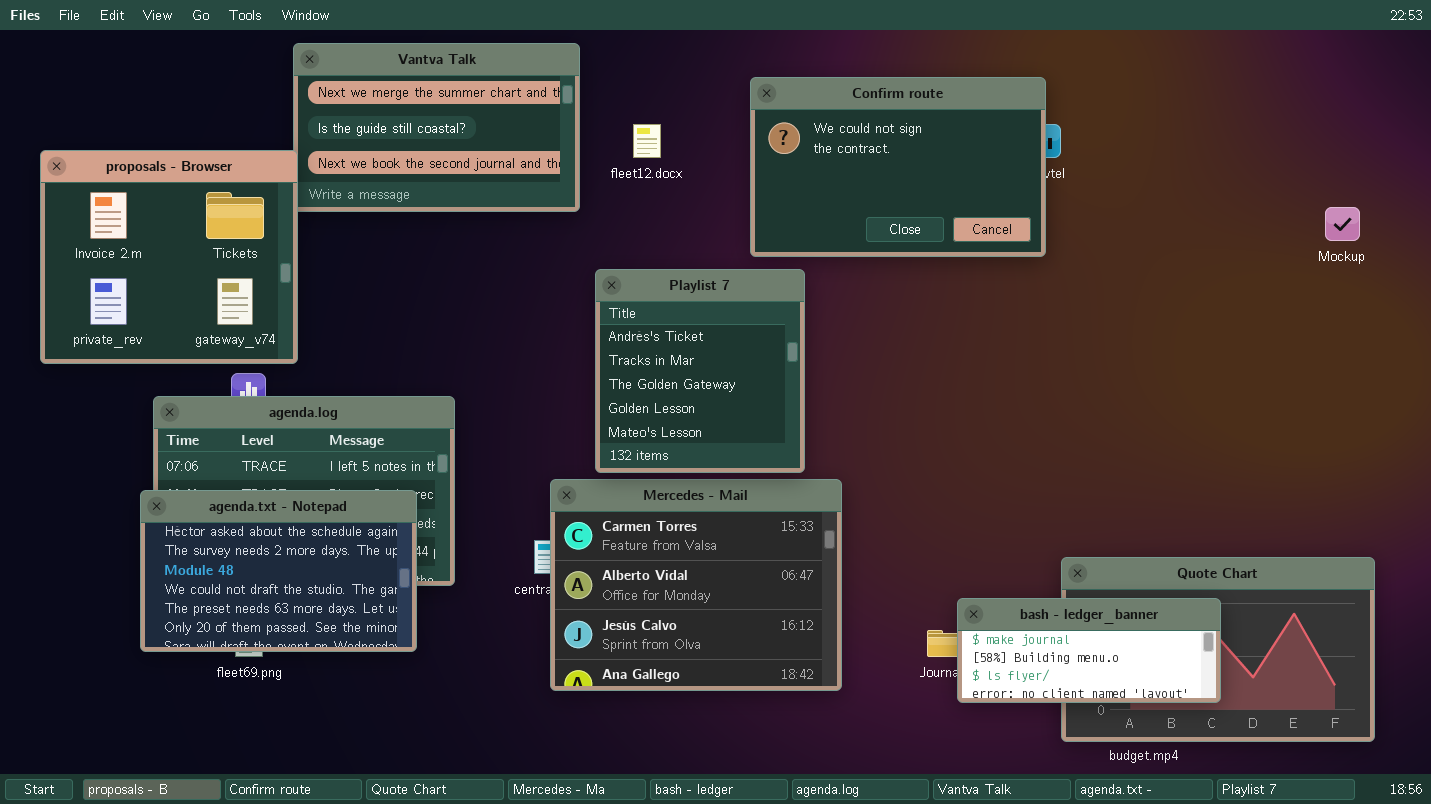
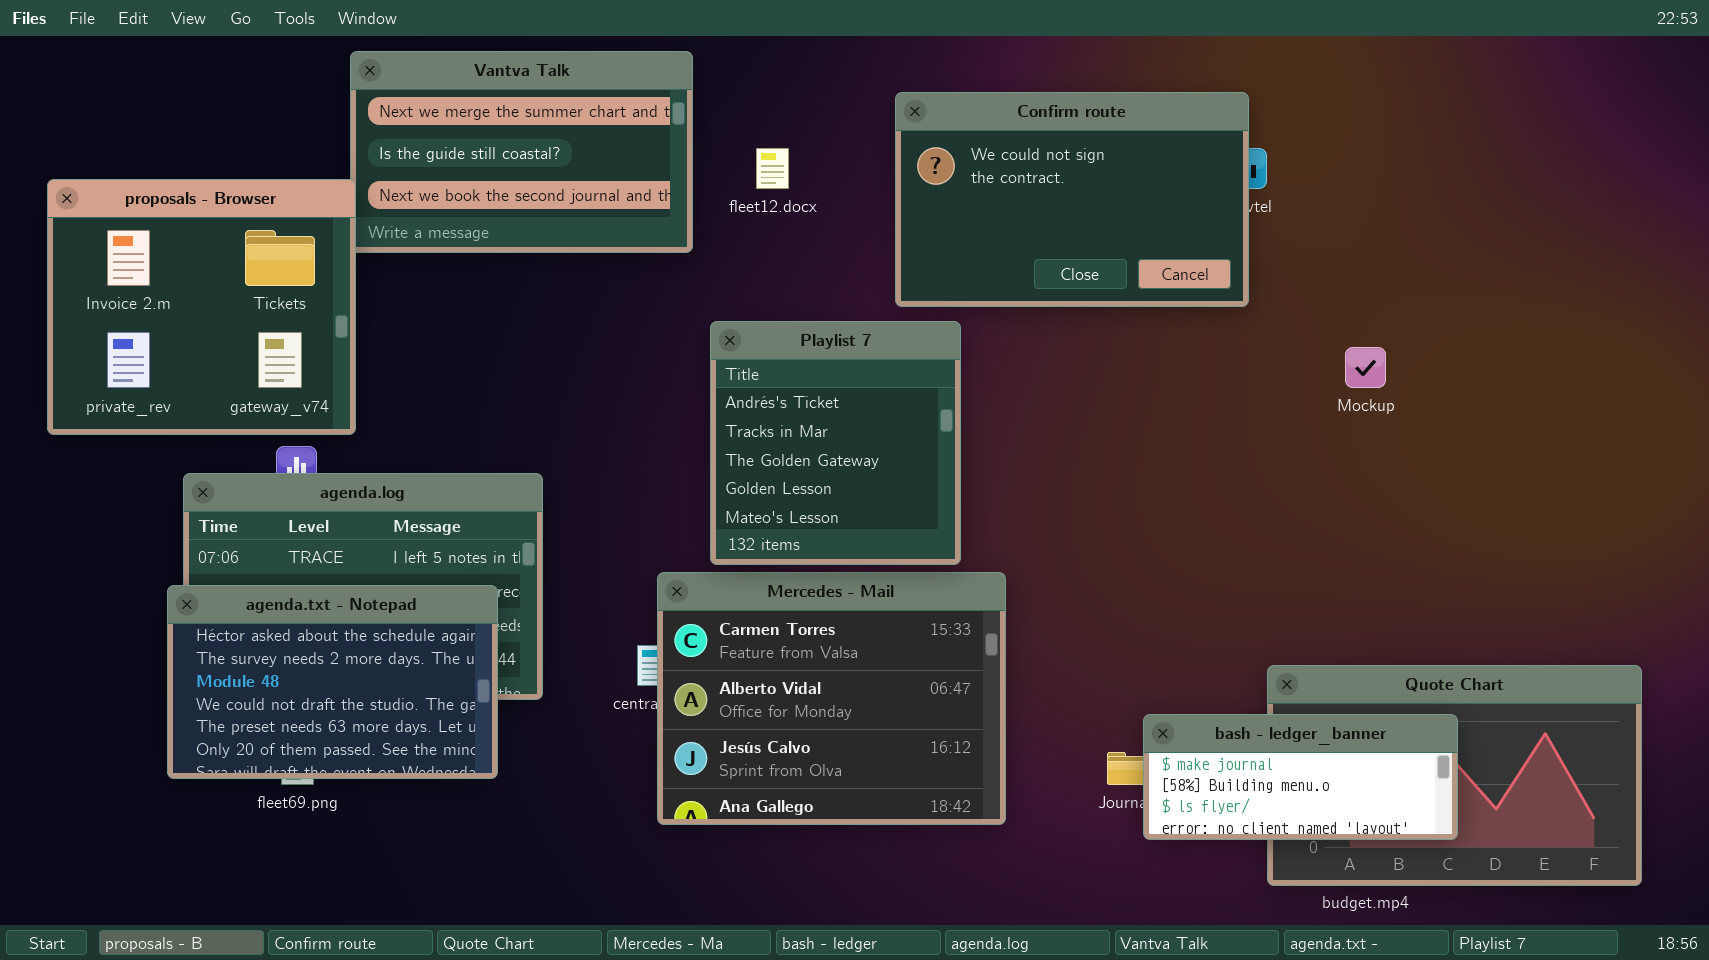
Mockup: [1325,207,1360,241] -> [1345,347,1386,388], moved

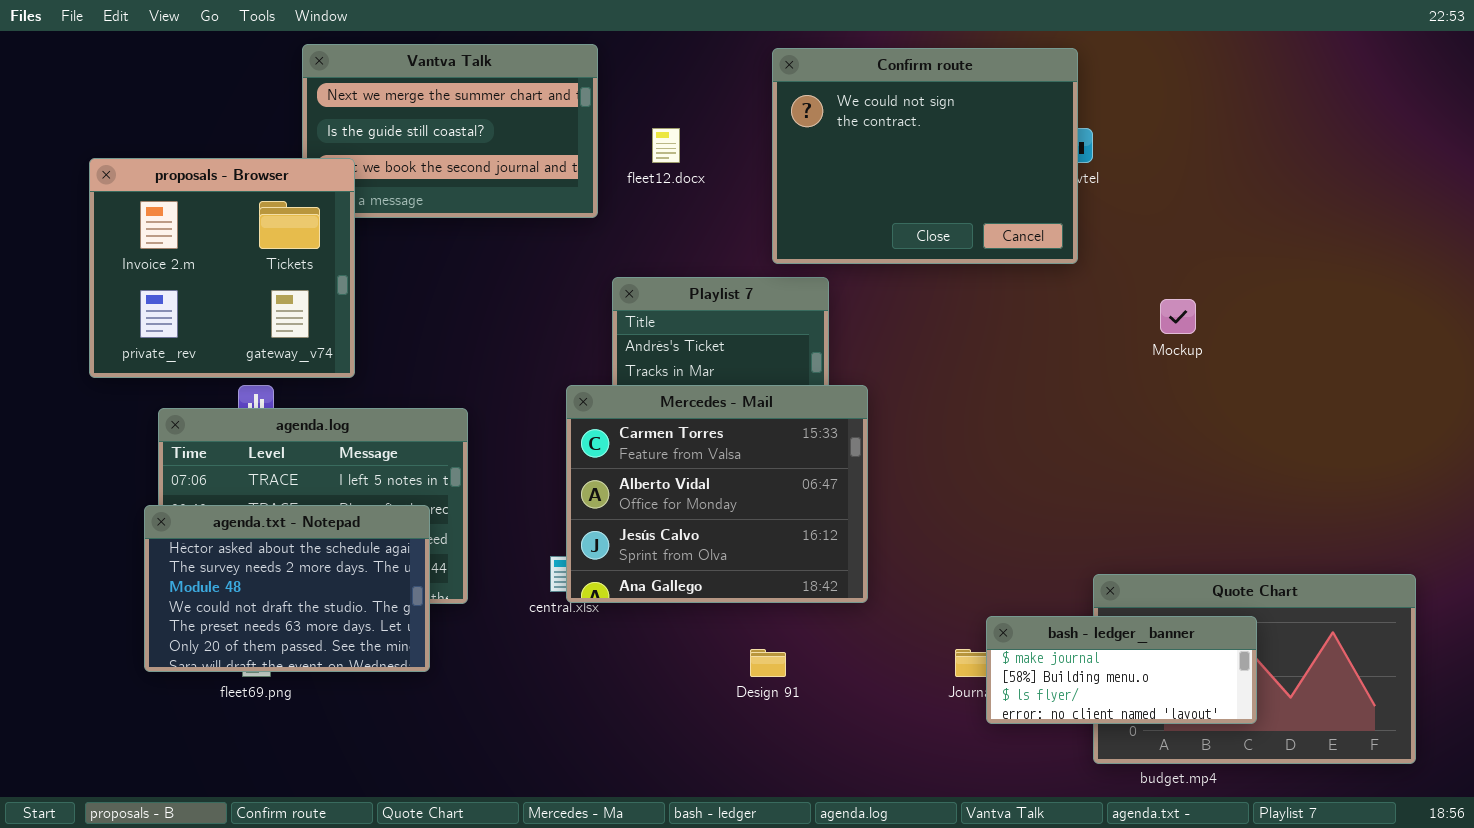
Confirm route: [895,92,1249,307] -> [772,48,1078,264], resized
proposals - Browser: [47,179,356,435] -> [89,158,355,378], moved
Mercedes - Mail: [657,572,1006,825] -> [566,385,868,603], moved

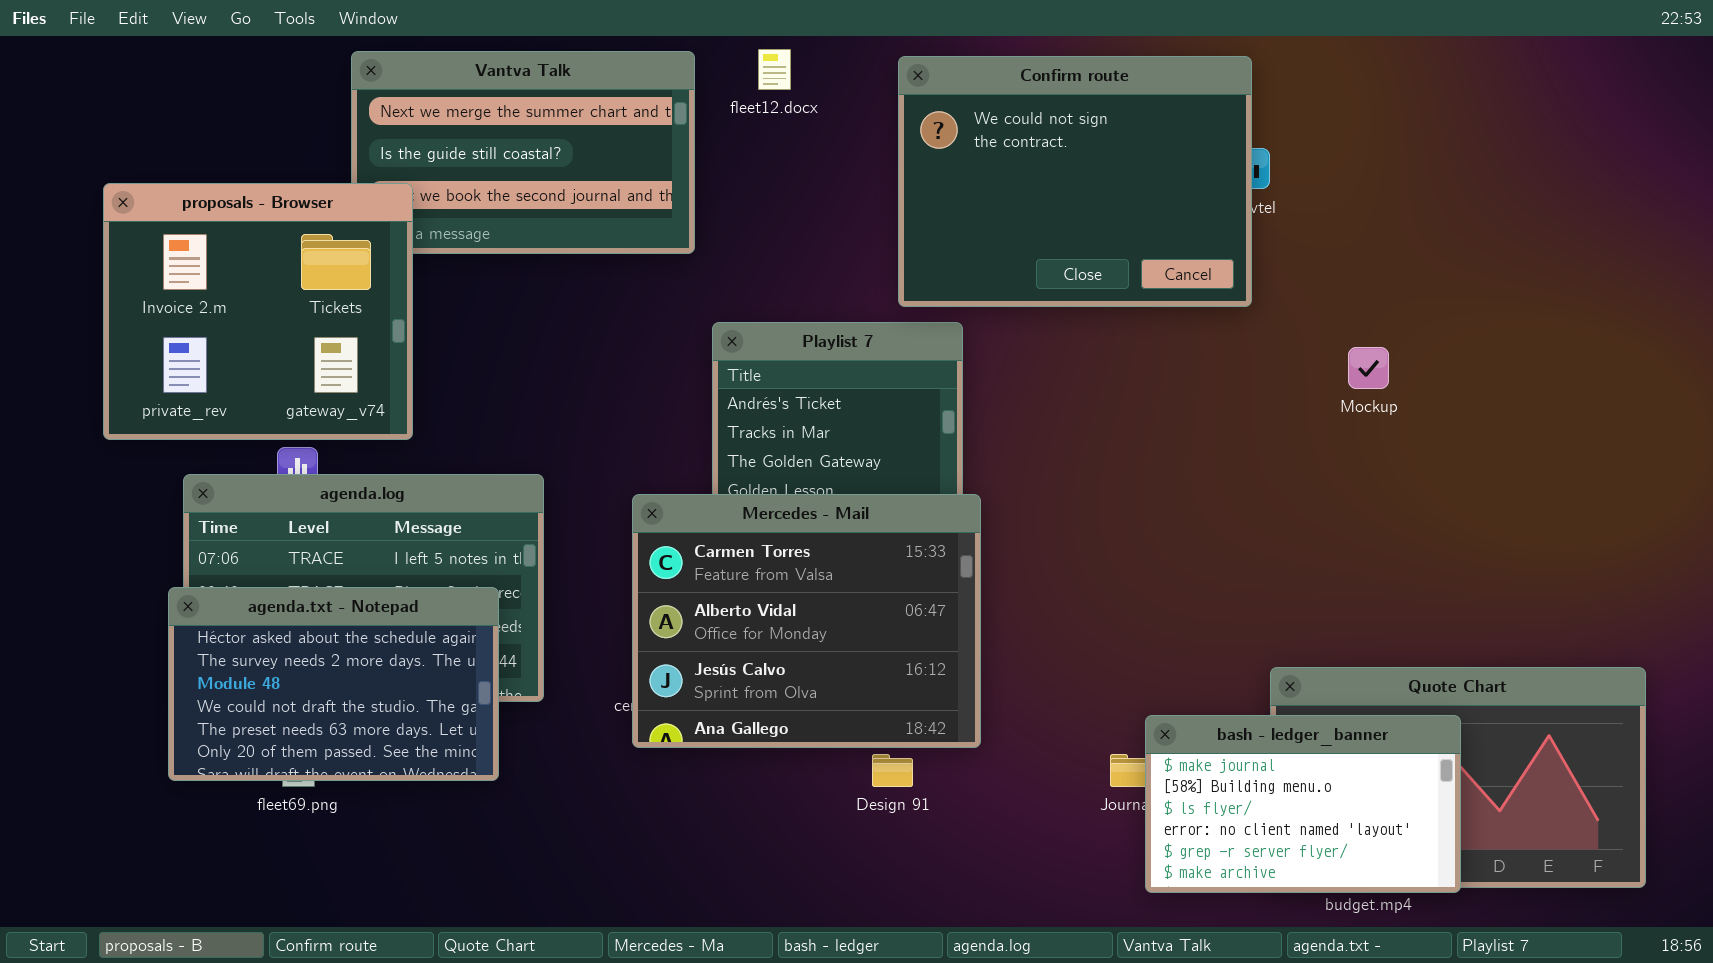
fleet12.docx: [652,128,680,163] -> [758,49,791,90], moved
Mercedes - Mail: [566,385,868,603] -> [632,494,981,748], moved
bash - ledger_banner: [986,616,1257,724] -> [1145,715,1461,893], resized

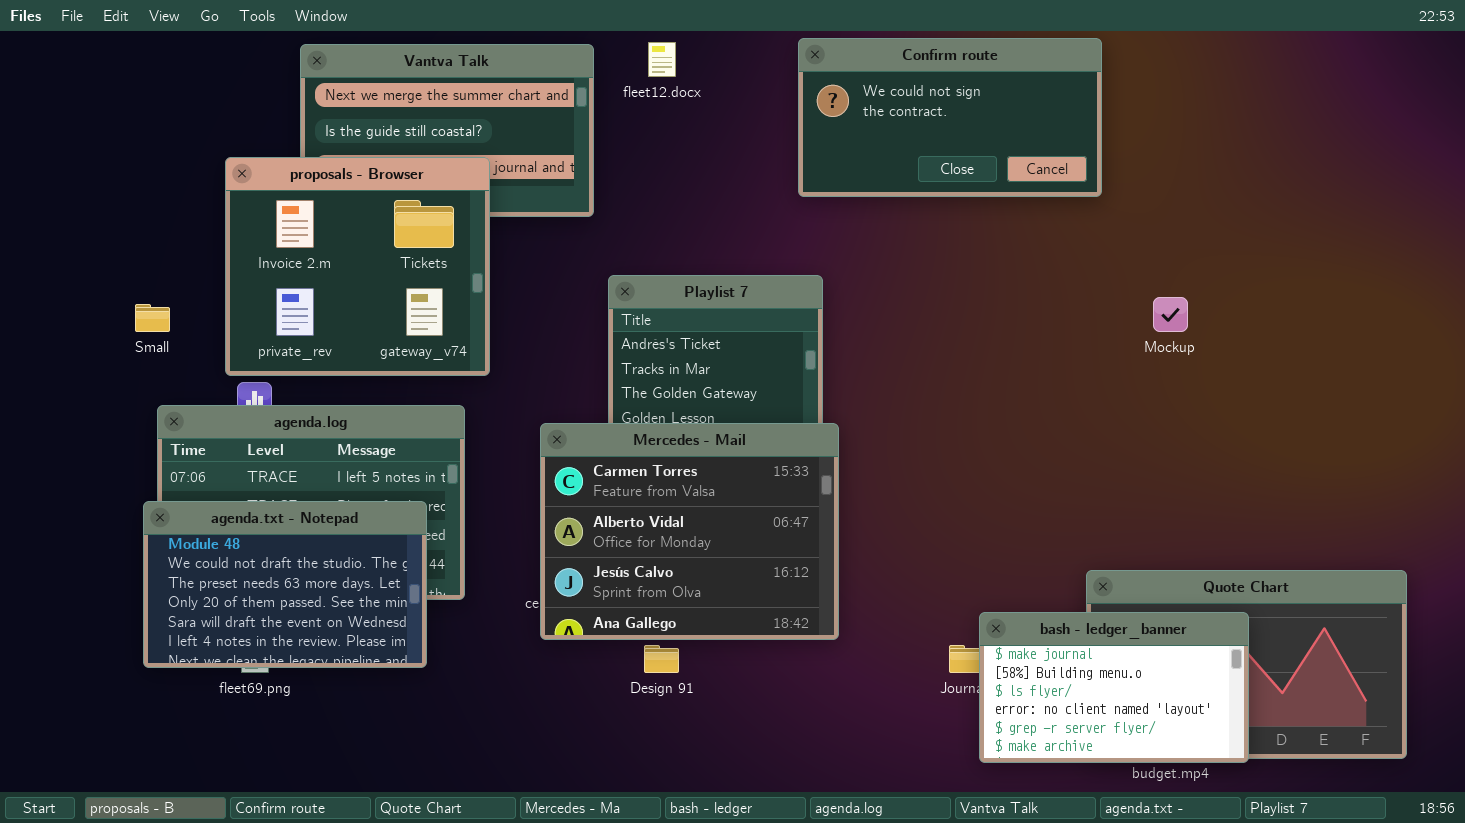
Confirm route: [898,56,1252,307] -> [798,38,1102,197], moved, resized
proposals - Browser: [103,183,413,440] -> [225,157,490,376], moved
agenda.txt - Notepad: [168,587,499,781] -> [143,501,427,668], scrolled down 2 rows
Design 91: [872,754,913,787] -> [644,645,679,673], moved

